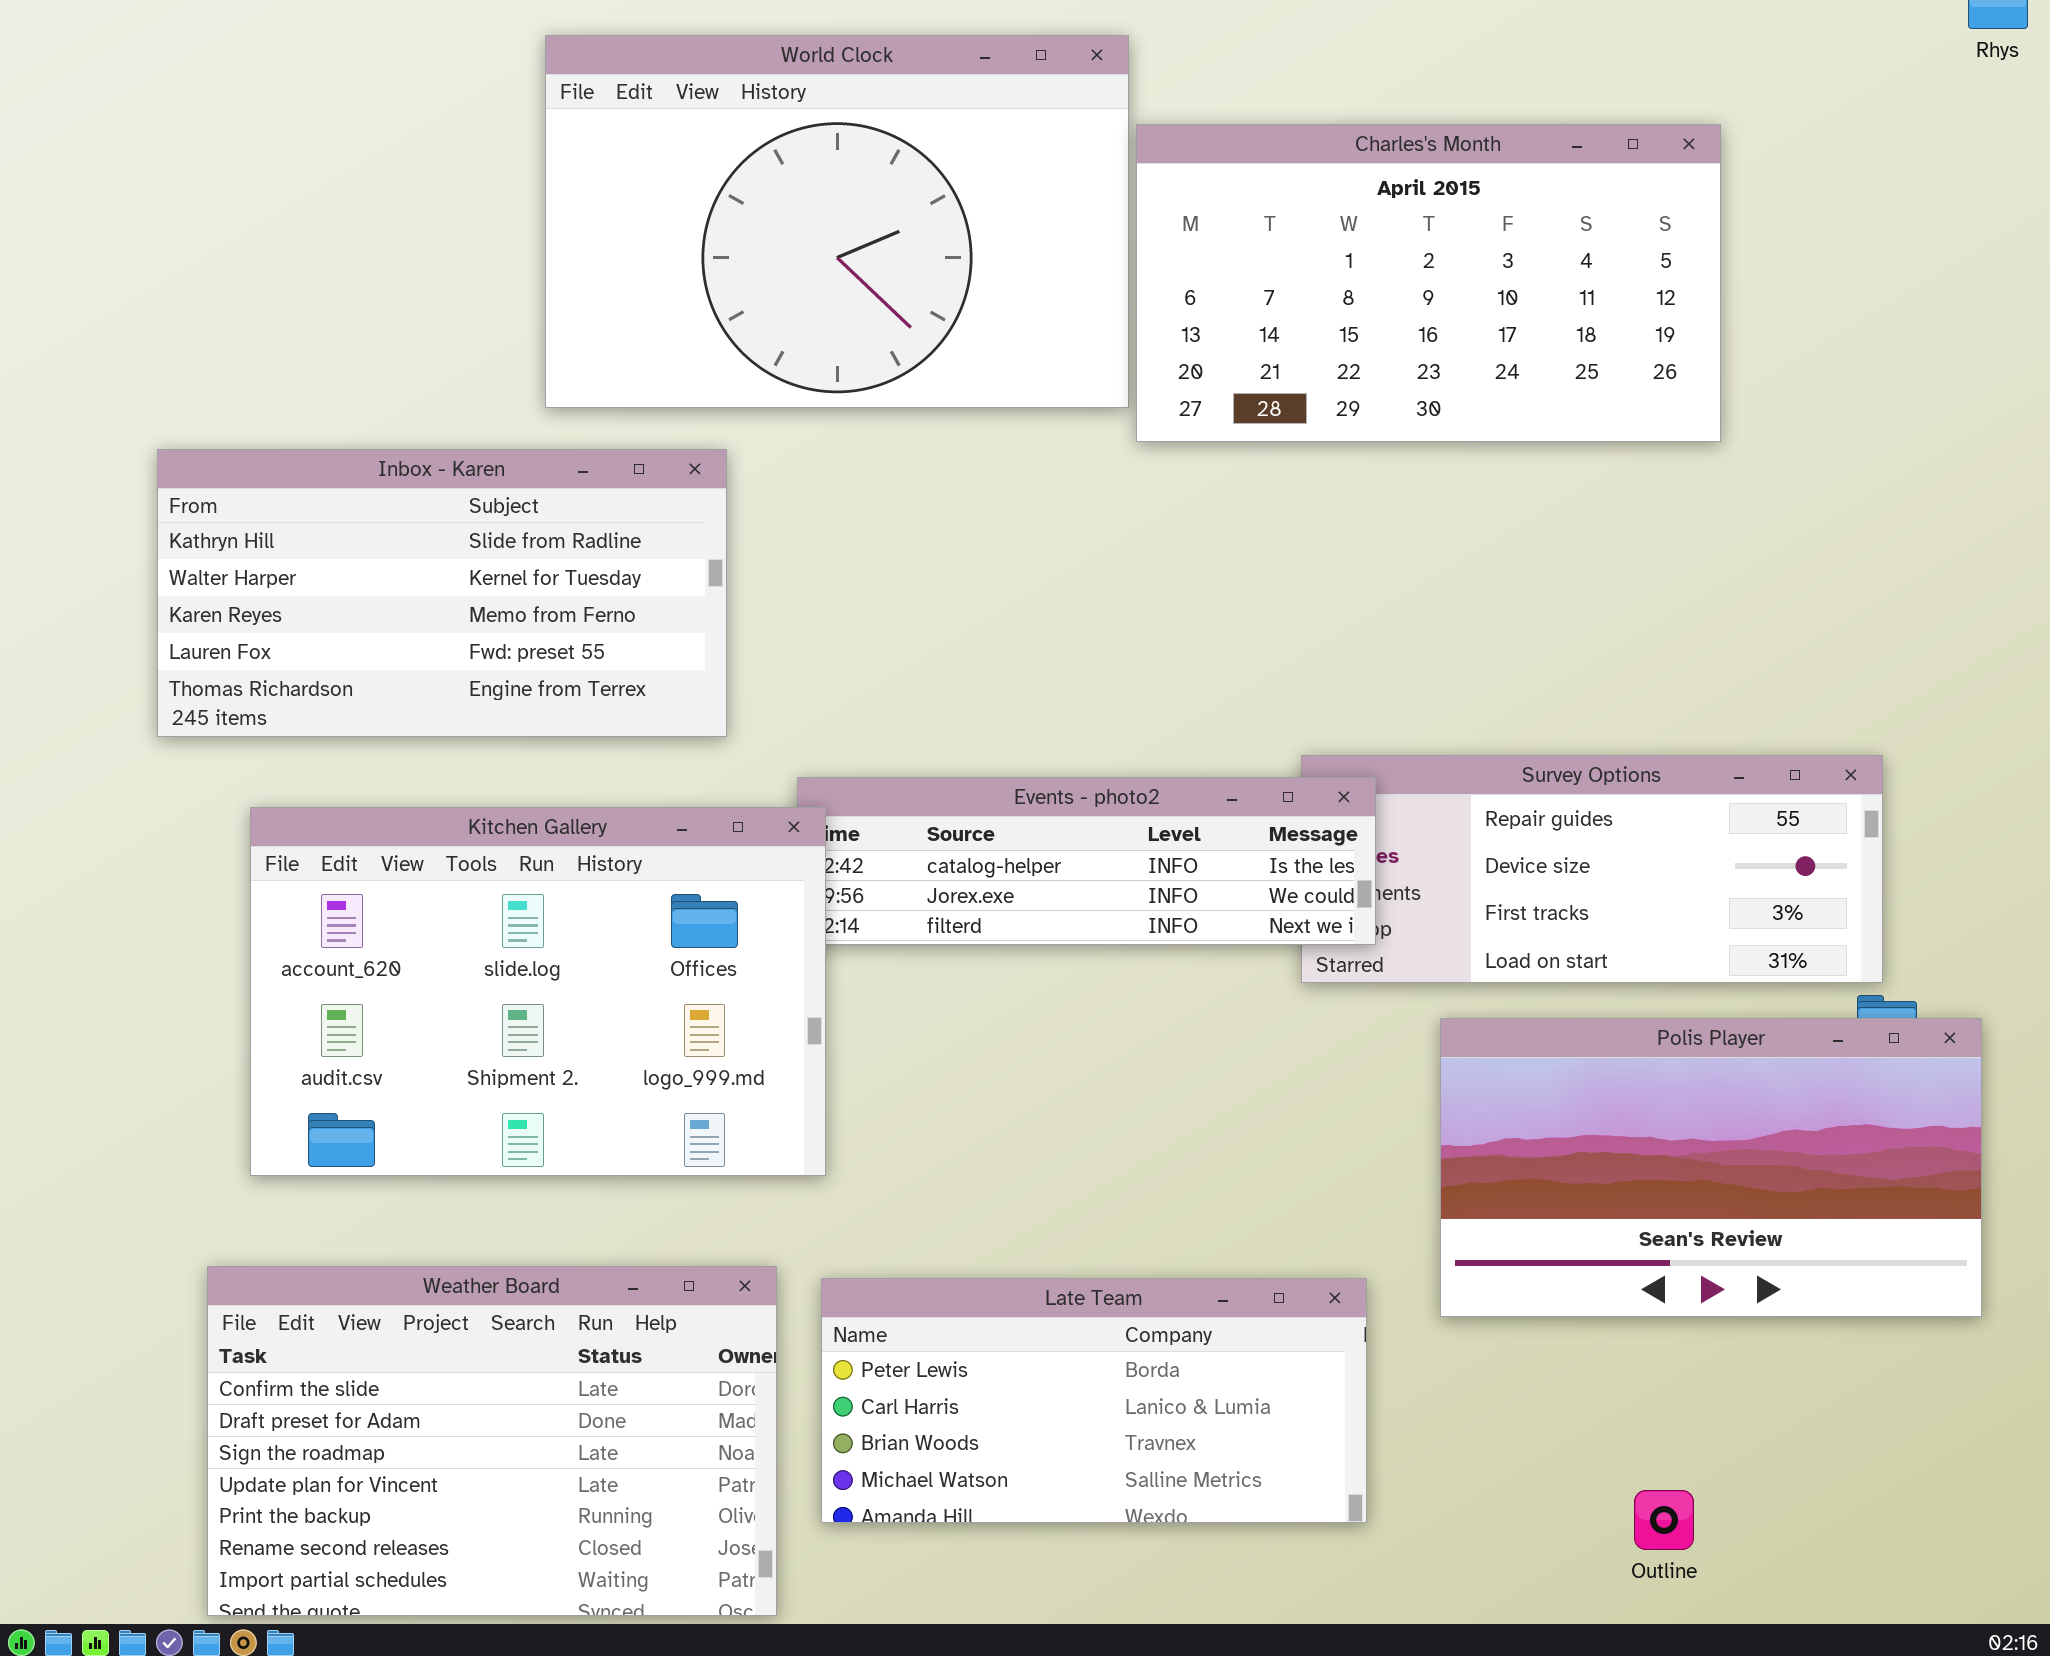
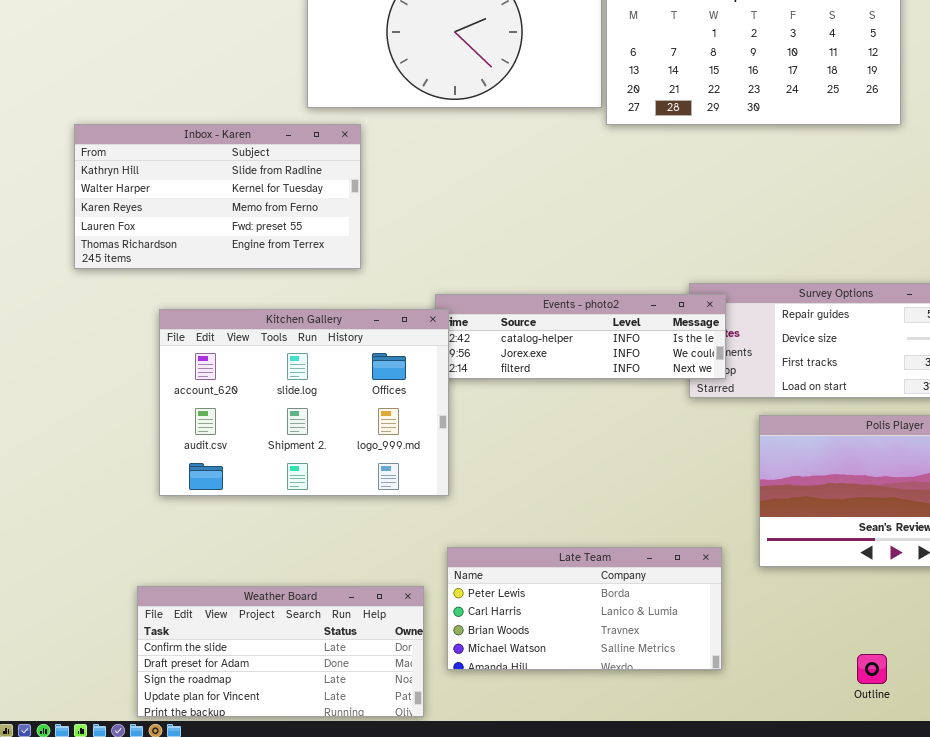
Inbox - Karen: [157,449,727,737] -> [74,124,361,269], moved
Weather Board: [207,1266,777,1616] -> [137,586,424,717], resized

